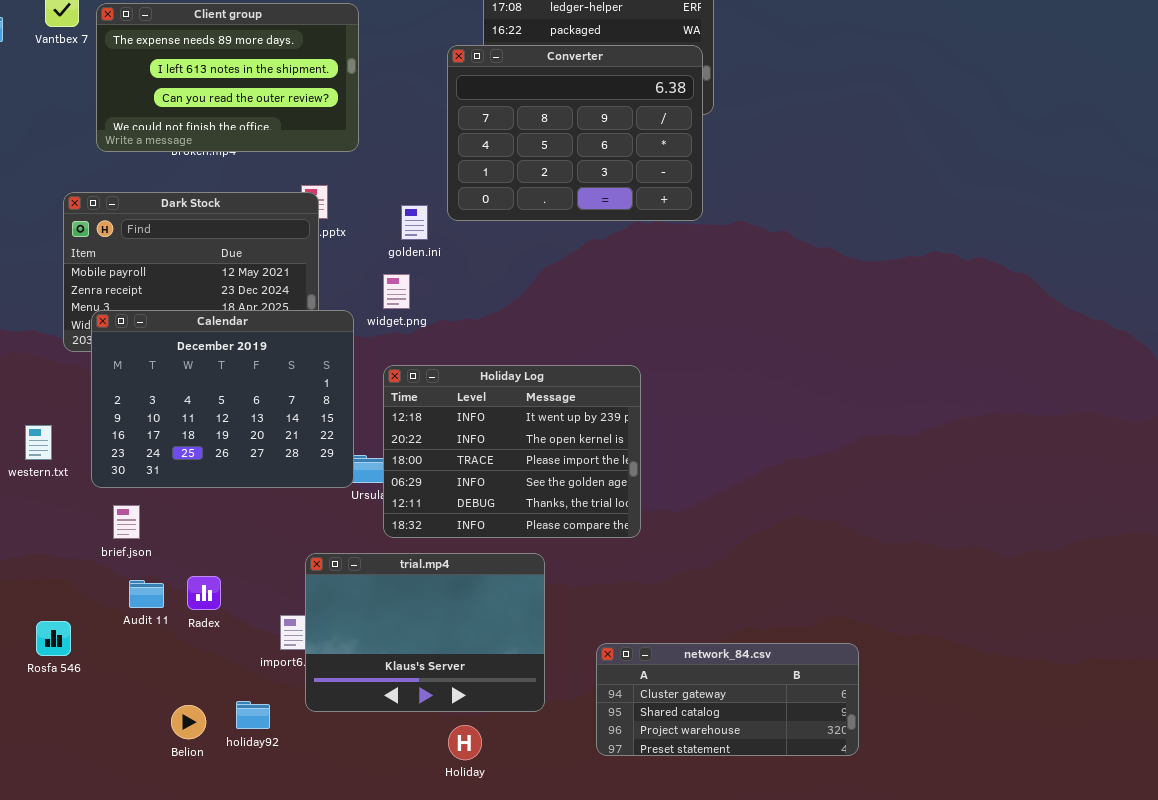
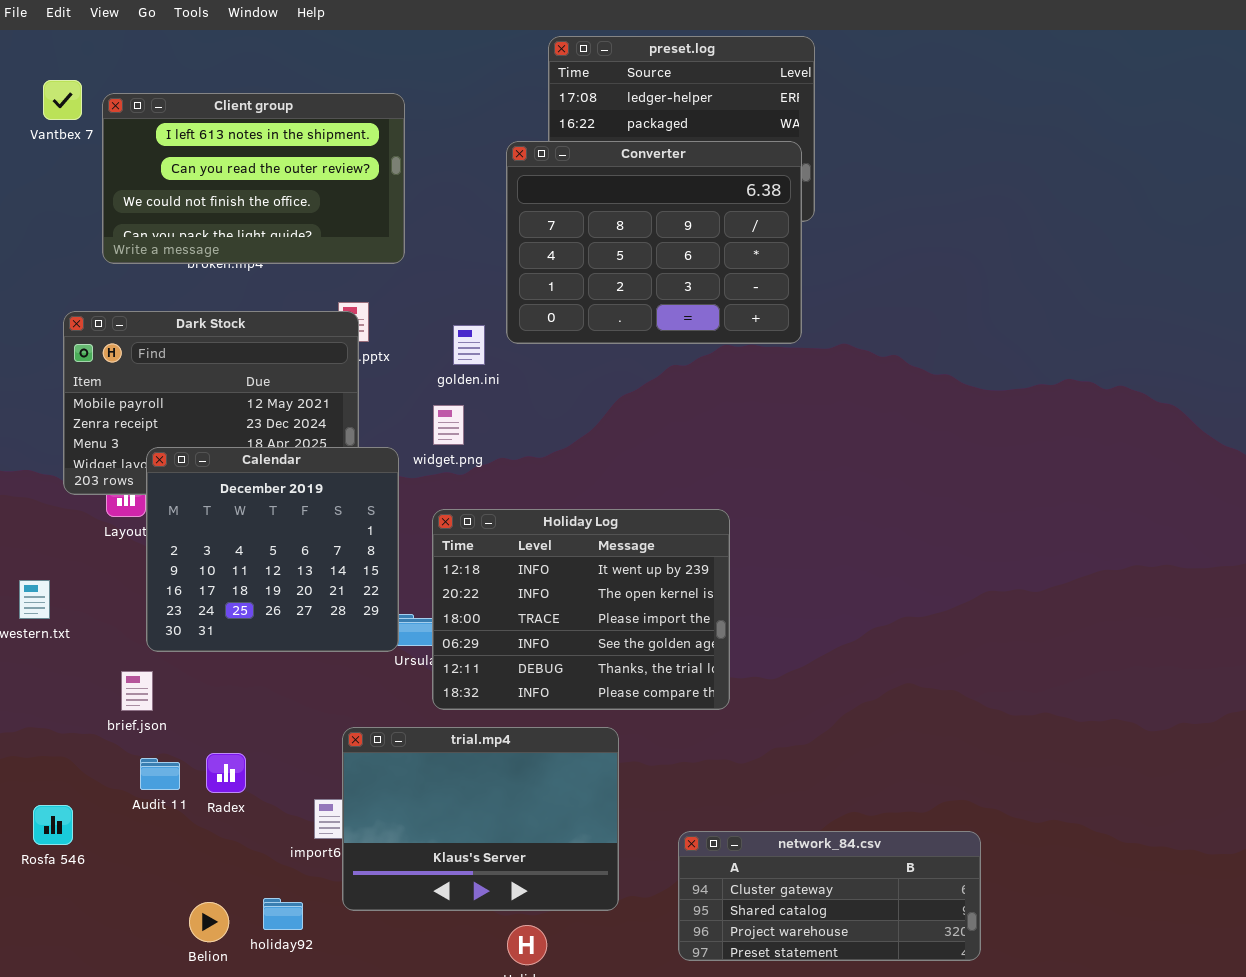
Client group: [96,3,359,152] -> [102,93,405,264], scrolled down 1 row
Calendar: [91,310,354,488] -> [146,447,399,652], resized

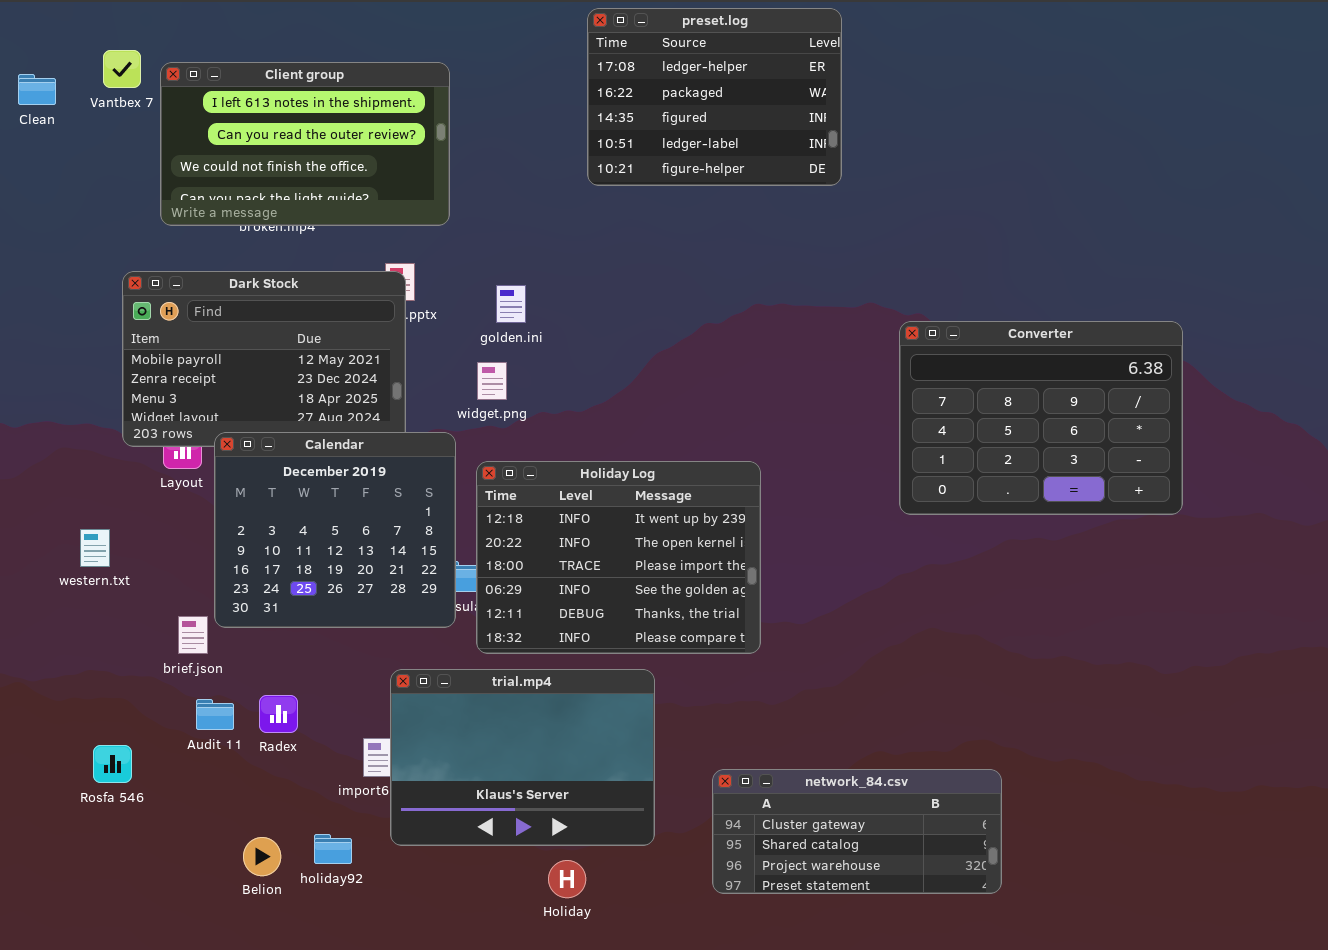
Converter: [506,141,802,344] -> [899,321,1183,515], moved
Calendar: [146,447,399,652] -> [214,432,456,628], moved

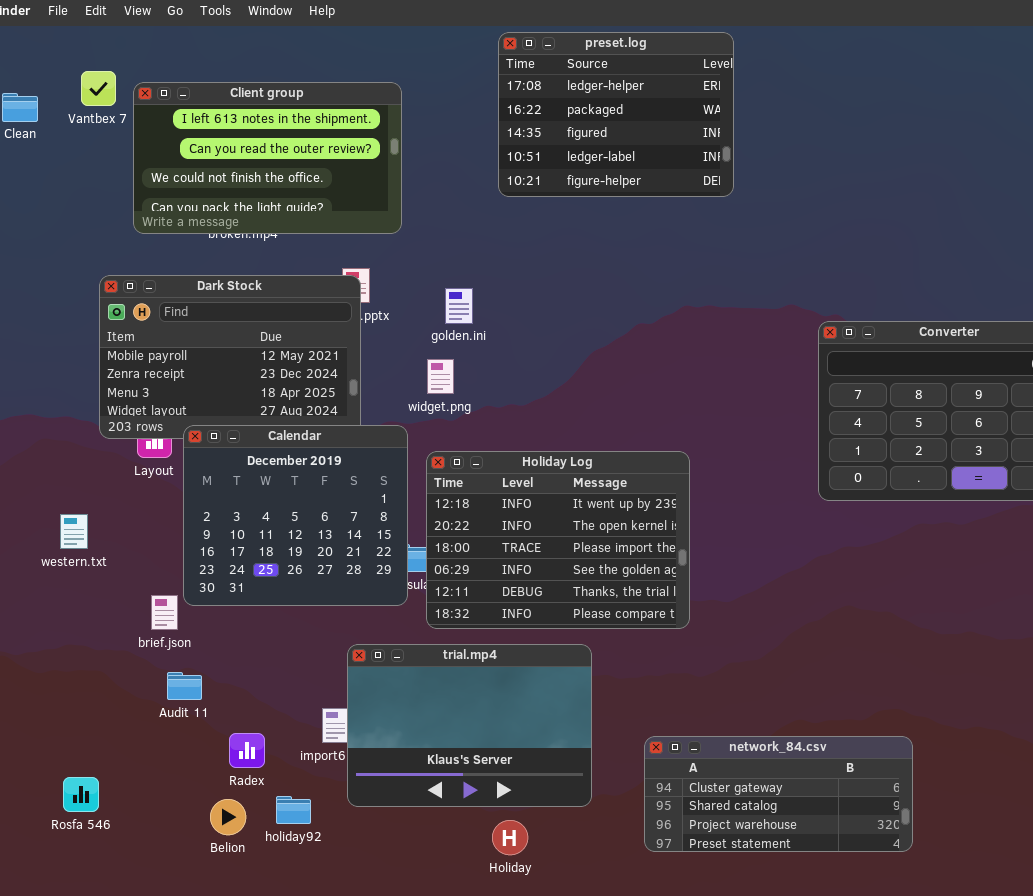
preset.log: [587,8,842,186] -> [498,32,734,197], moved
Radex: [259,695,298,733] -> [229,733,265,768], moved
Rosfa 546: [93,745,132,783] -> [63,777,99,812], moved

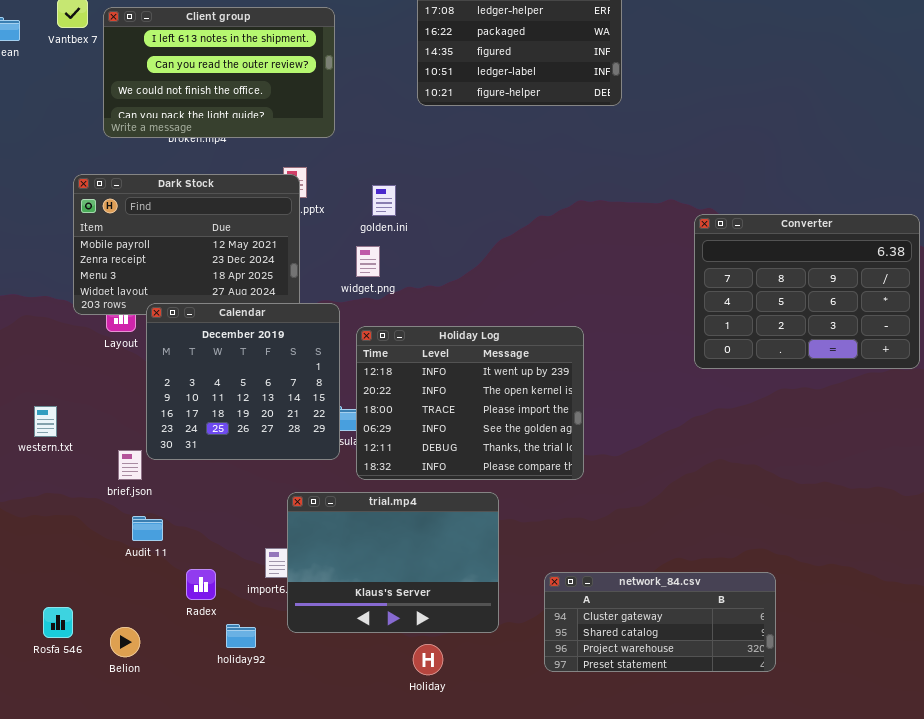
western.txt: [60,514,88,549] -> [34,406,57,437], moved
Belion: [210,799,246,835] -> [110,627,140,657], moved

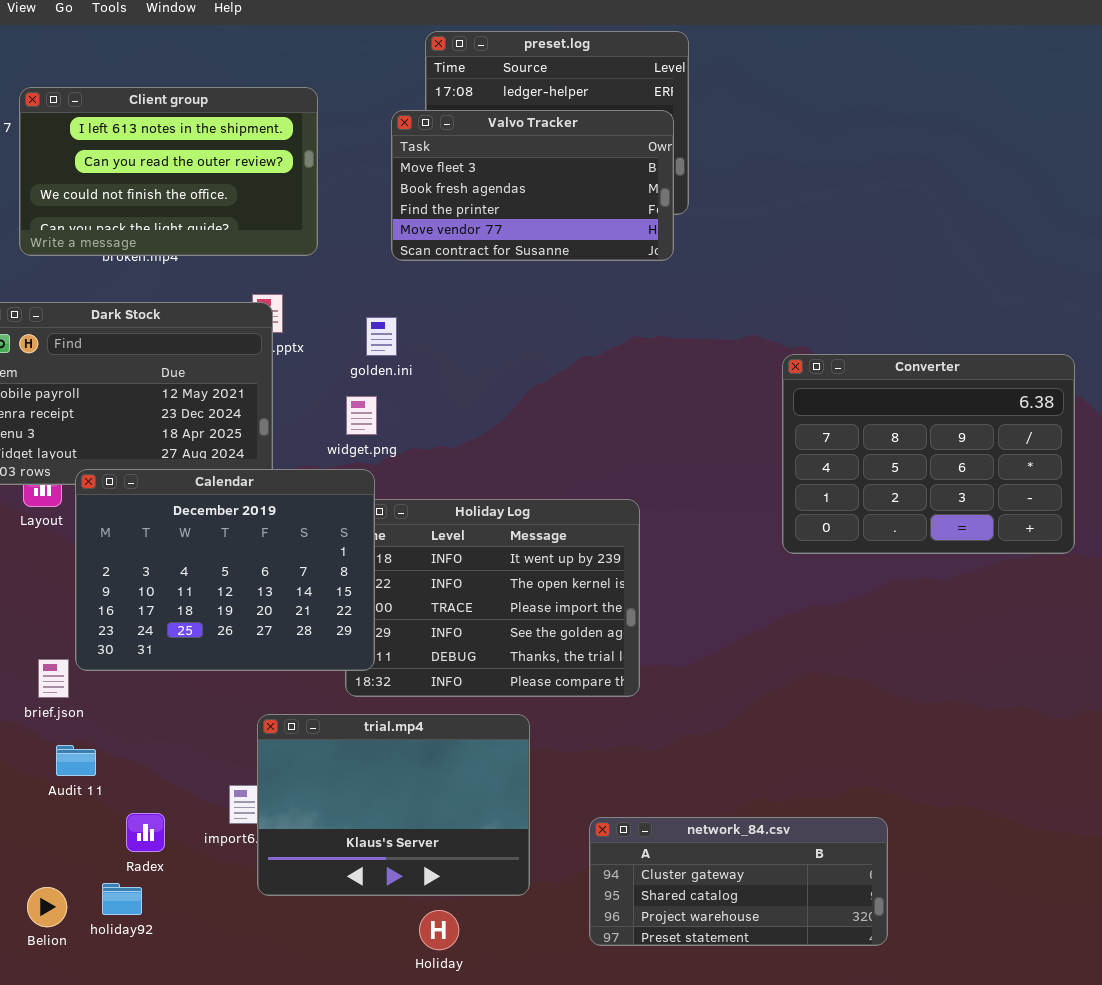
Valvo Tracker: none -> [391,110,674,261], opened
Calendar: [146,303,340,460] -> [75,469,375,671], resized
holiday92: [226,624,256,648] -> [102,883,142,915], moved

